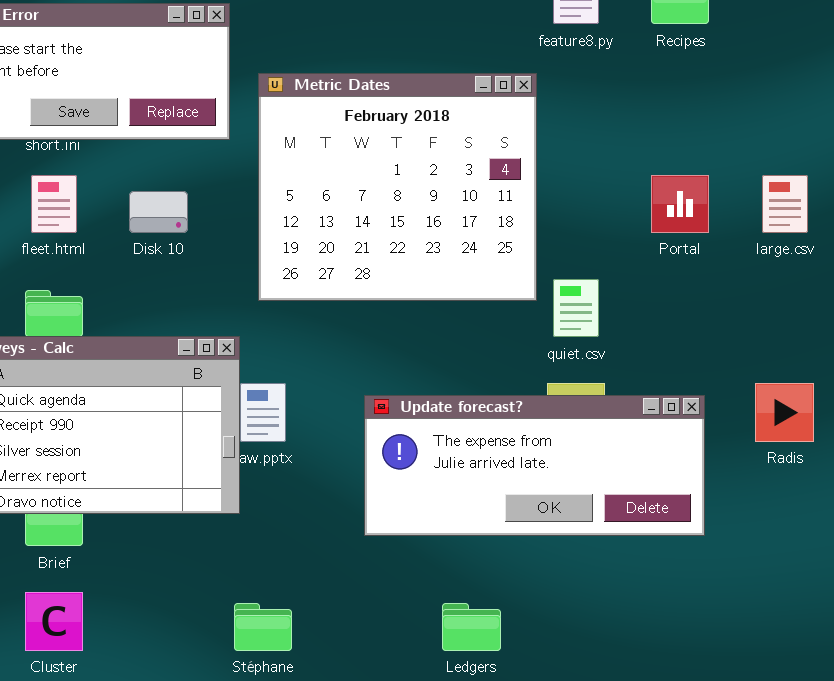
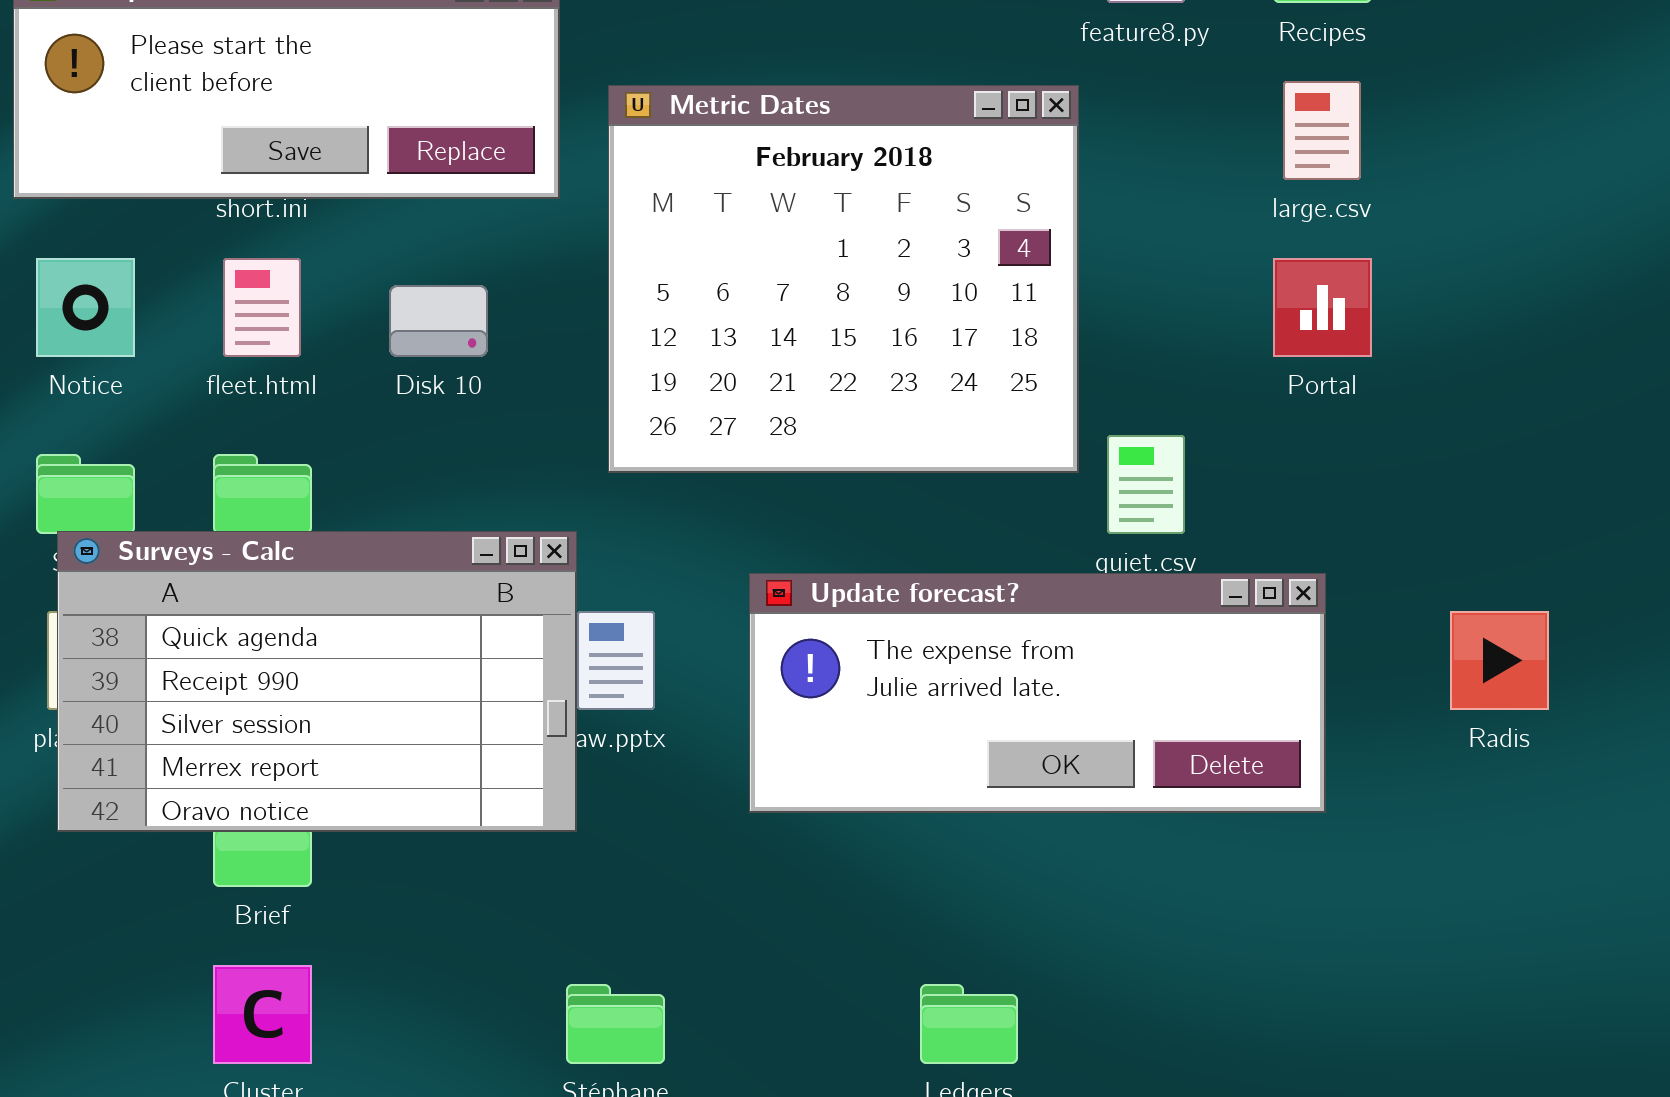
large.csv: [762,175,808,233] -> [1283,81,1361,180], moved
Update forecast?: [364,395,705,536] -> [749,573,1326,813], moved

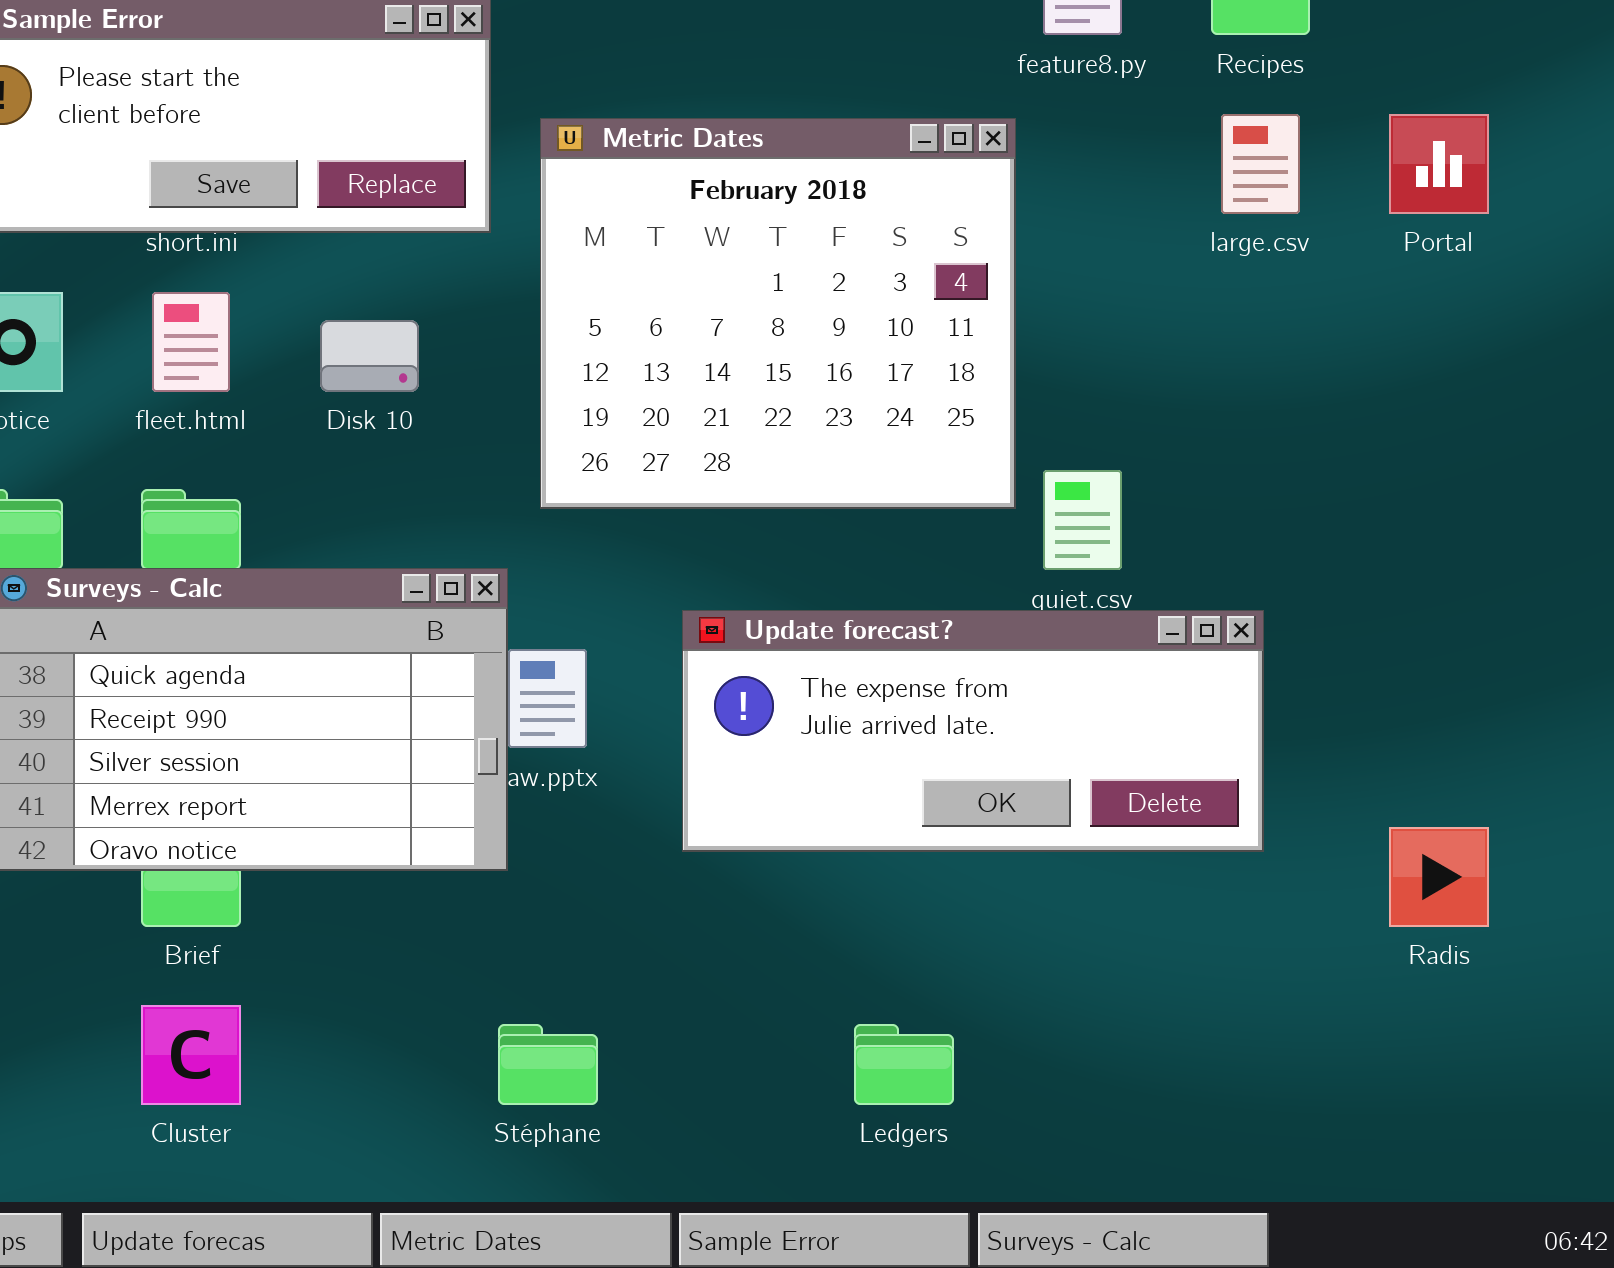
Portal: [1273,258,1372,357] -> [1389,114,1489,214], moved
Radis: [1450,611,1549,710] -> [1389,827,1489,927], moved

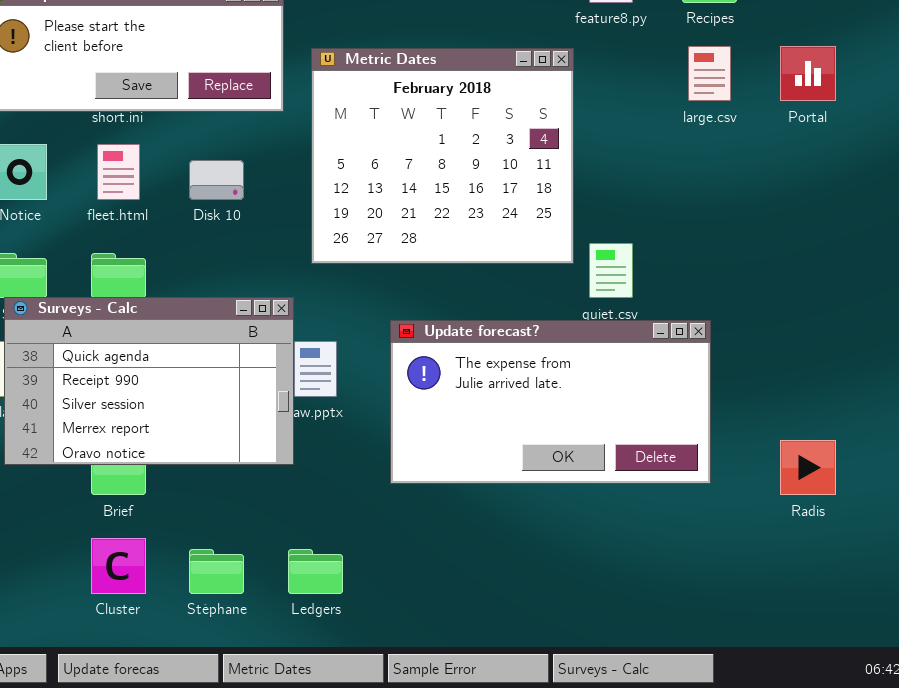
Update forecast?: [682,610,1264,852] -> [390,320,711,484], resized
Stéphane: [498,1024,598,1105] -> [189,549,244,594], moved
Ledgers: [854,1024,954,1105] -> [288,549,343,594], moved

